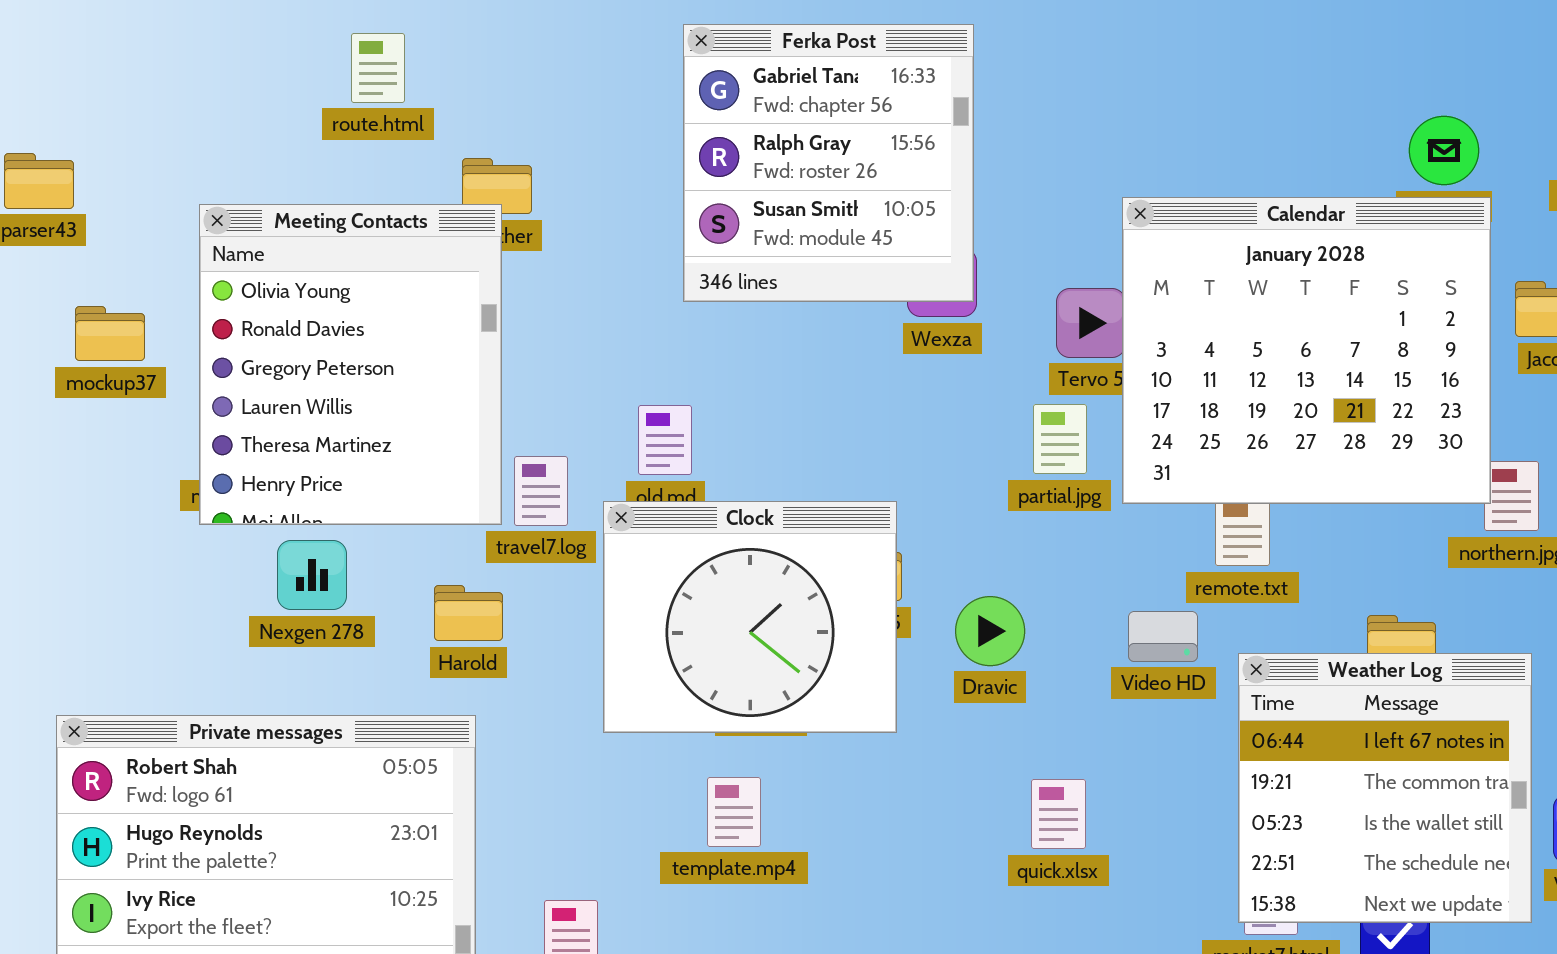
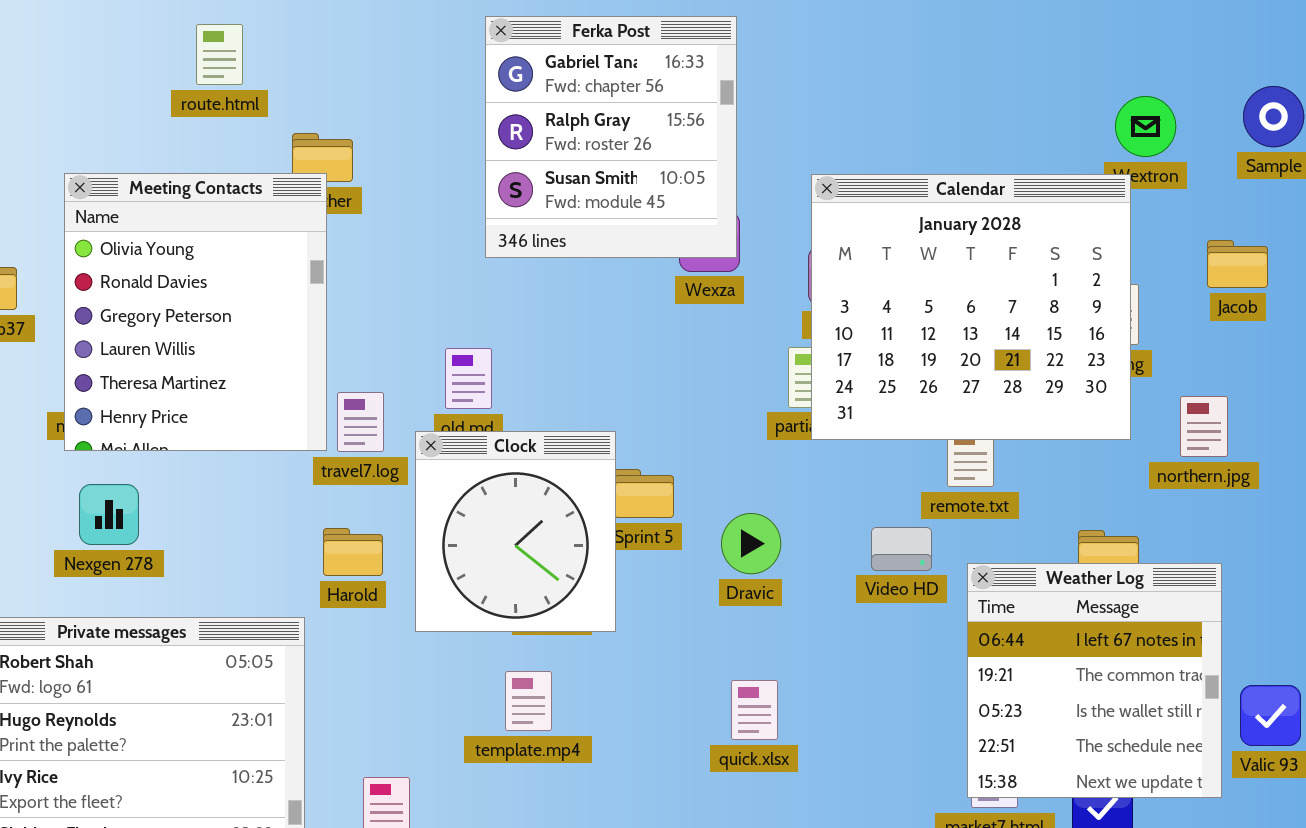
Calendar: [1122,197,1491,504] -> [811,174,1131,440], moved
Clock: [603,501,897,733] -> [415,431,616,632], resized
Nexgen 278: [277,540,347,610] -> [79,484,139,545], moved
Harold: [434,585,503,641] -> [323,528,383,576], moved
quick.xlsx: [1031,779,1086,849] -> [731,680,778,740], moved

